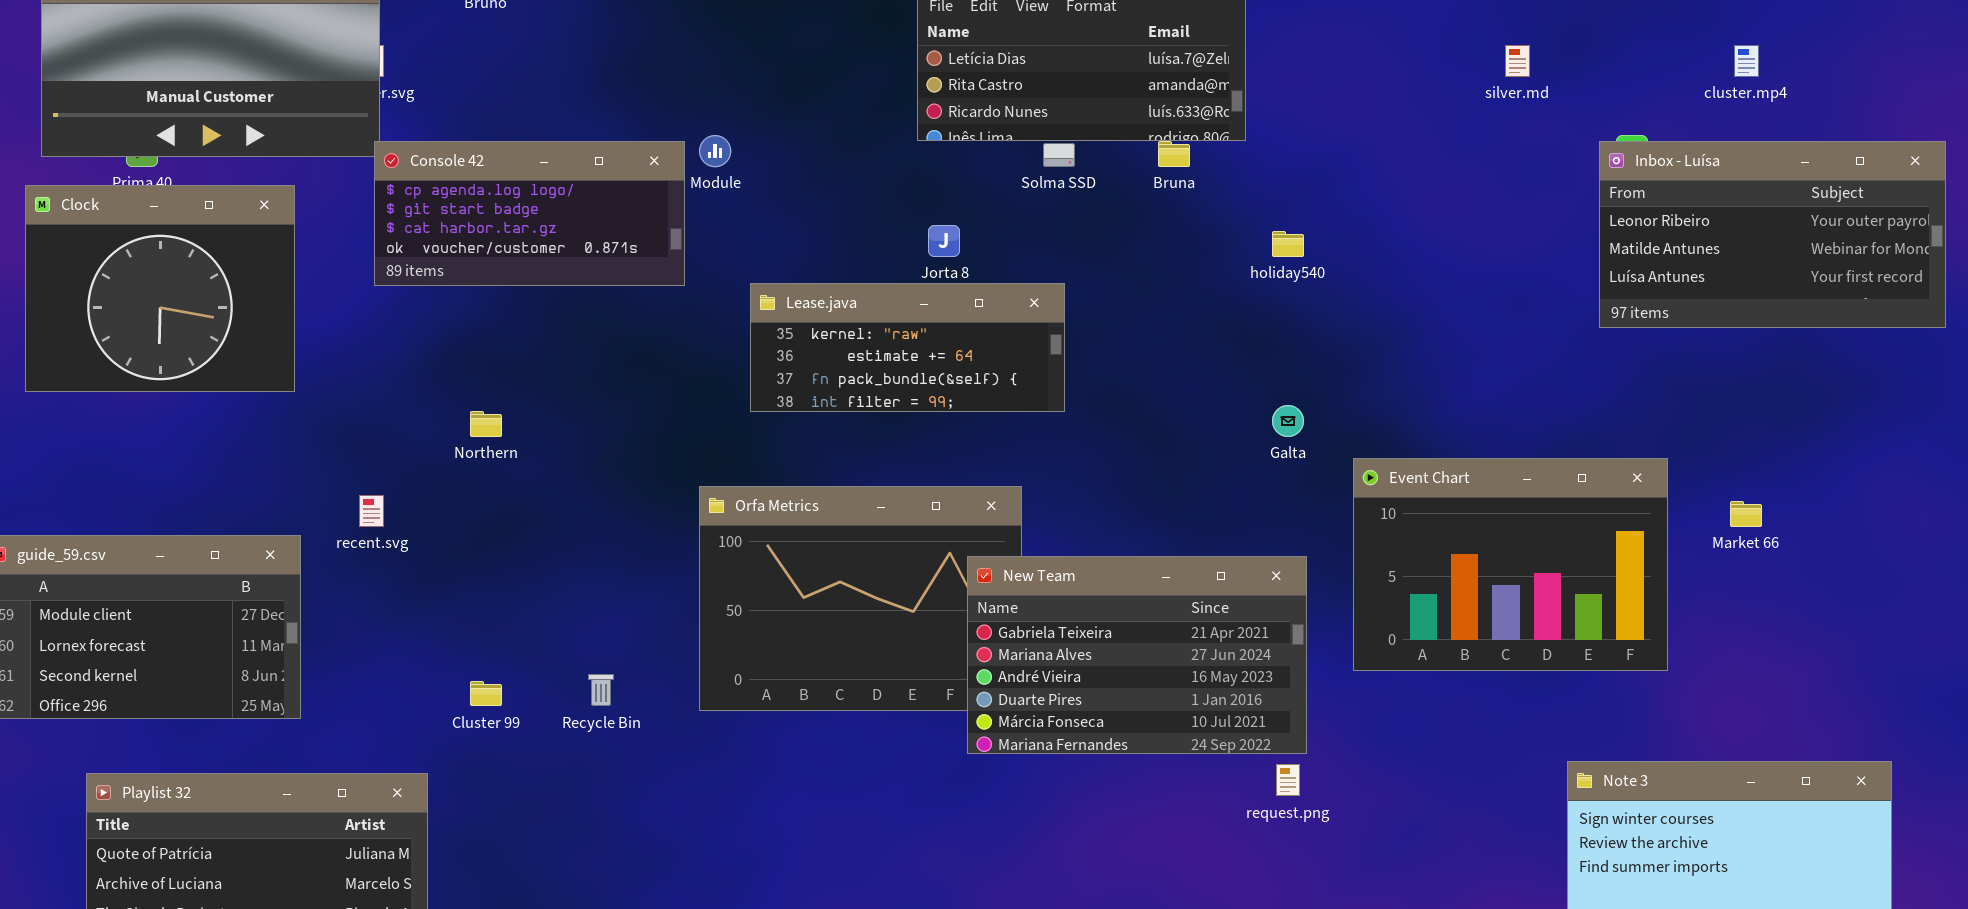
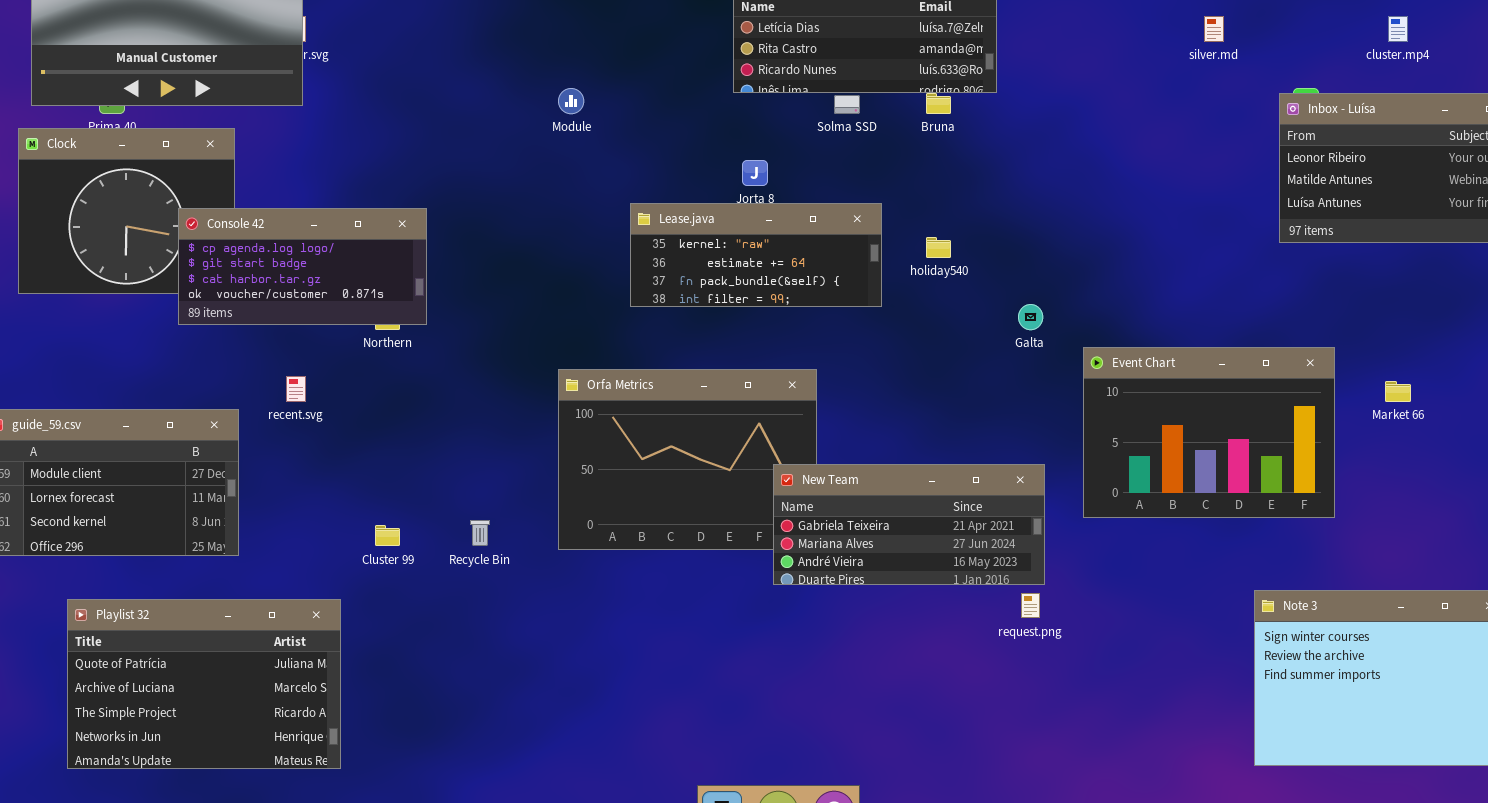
Console 42: [374,141,685,286] -> [178,208,427,325], moved
holiday540: [1272,231,1304,257] -> [926,237,951,258], moved
Lease.java: [750,283,1065,412] -> [630,203,882,307], moved
New Team: [967,556,1307,754] -> [773,464,1045,585], resized

